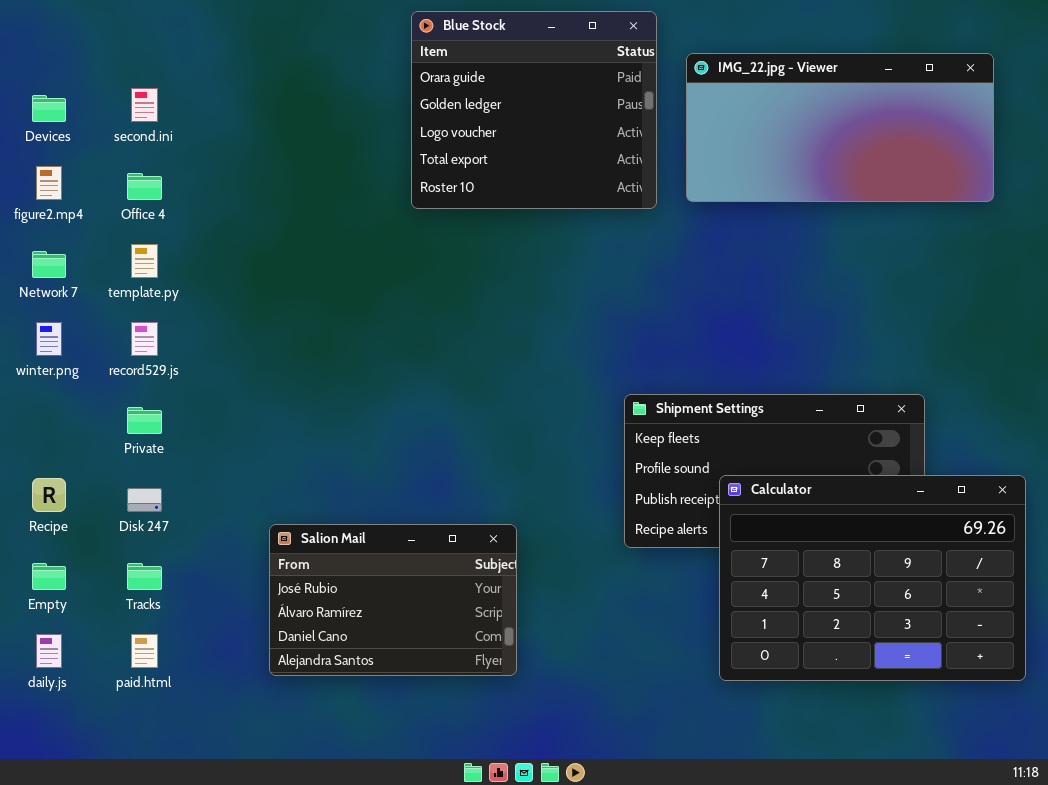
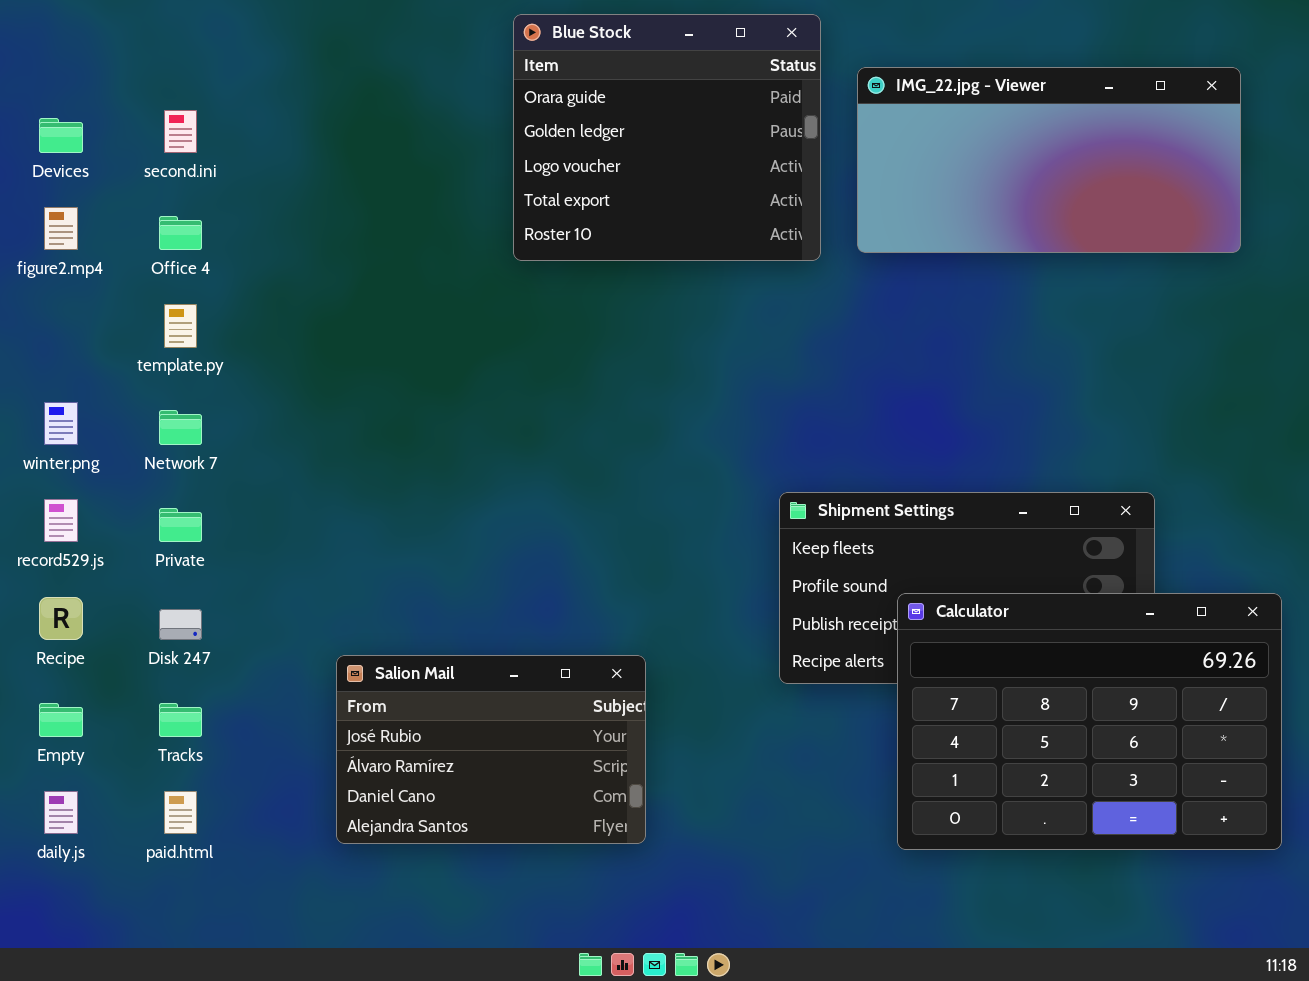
Network 7: [32,251,66,278] -> [159,410,202,445], moved
record529.js: [131,322,158,356] -> [44,499,78,542], moved

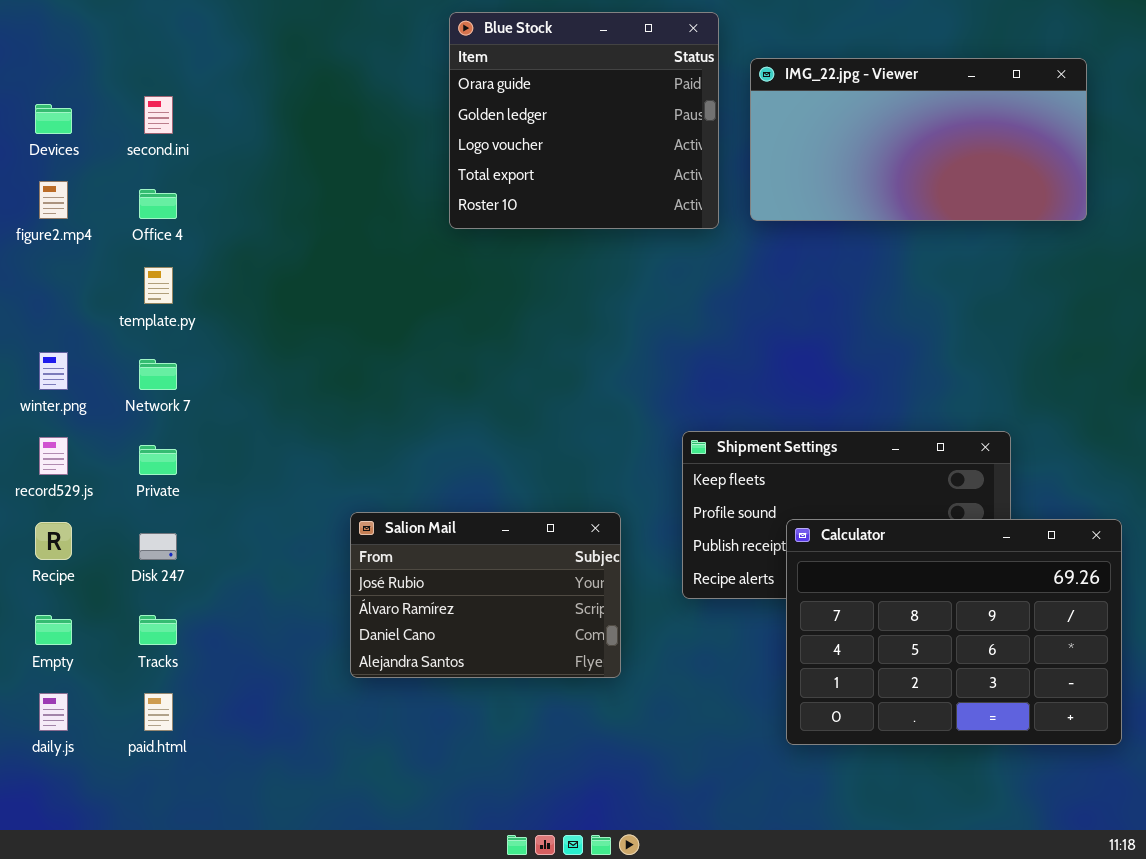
Salion Mail: [336,655,646,844] -> [350,512,621,678], moved

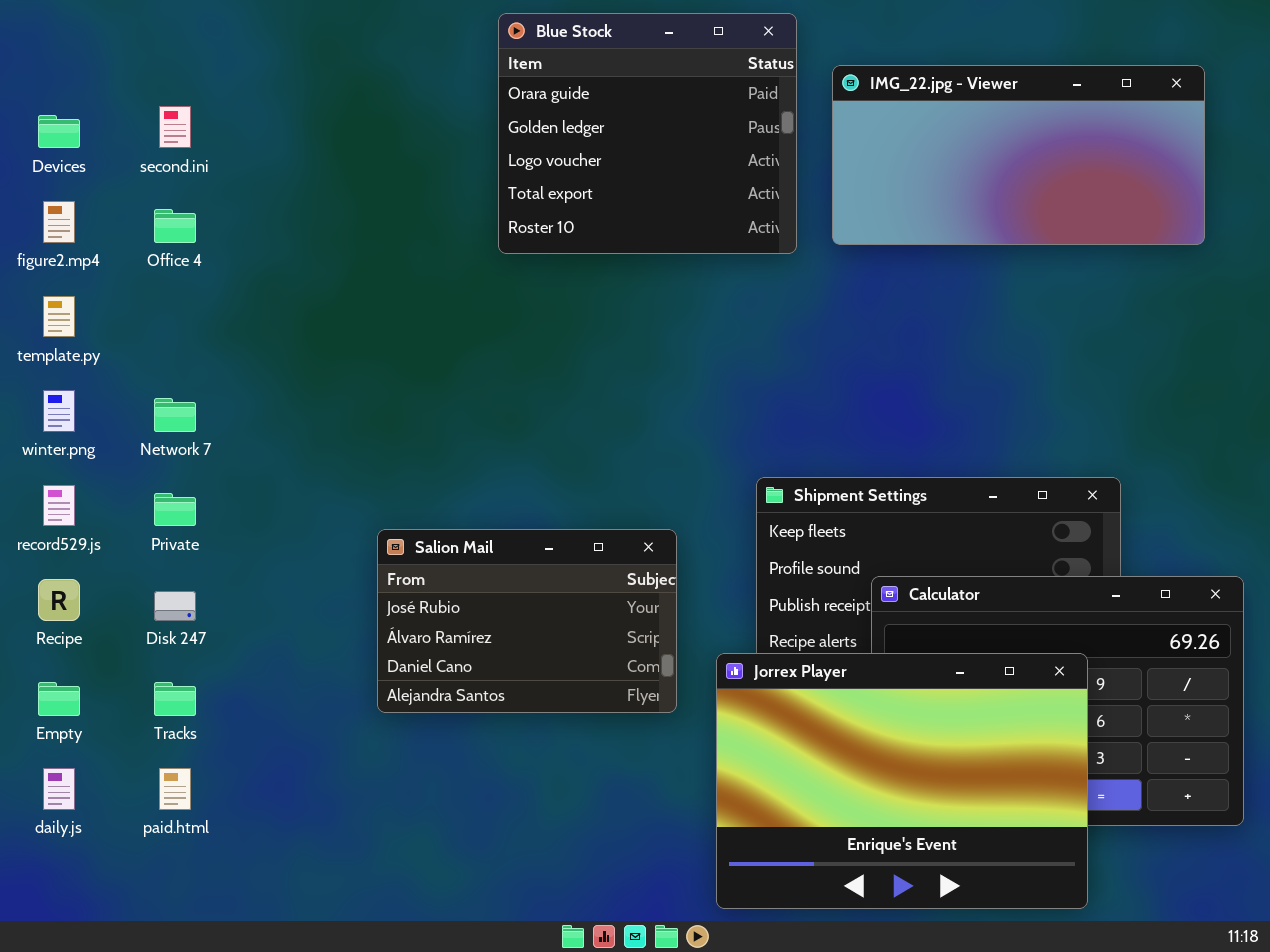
template.py: [144,267,173,304] -> [43,296,75,337], moved
Salion Mail: [350,512,621,678] -> [377,529,677,713], moved
Jorrex Player: none -> [716,653,1088,909], opened

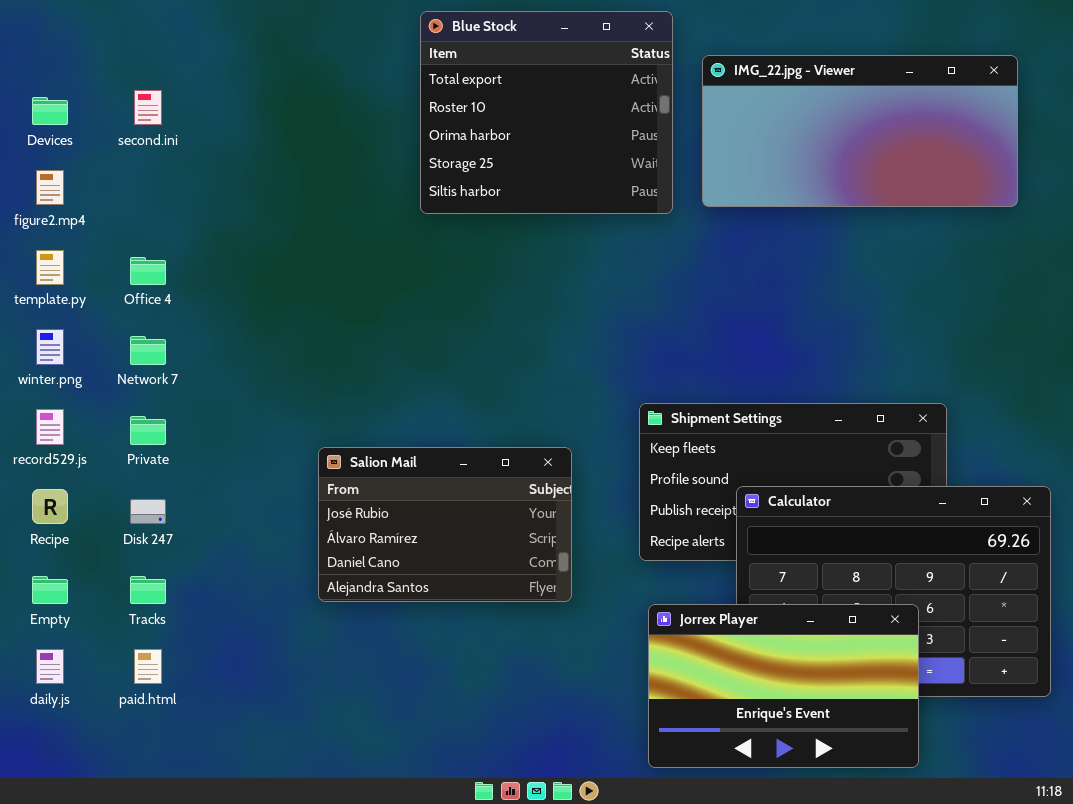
Blue Stock: [498,13,797,254] -> [420,11,673,214], scrolled down 3 rows
Office 4: [154,209,196,243] -> [130,257,166,285], moved
Jorrex Player: [716,653,1088,909] -> [648,604,919,768], resized

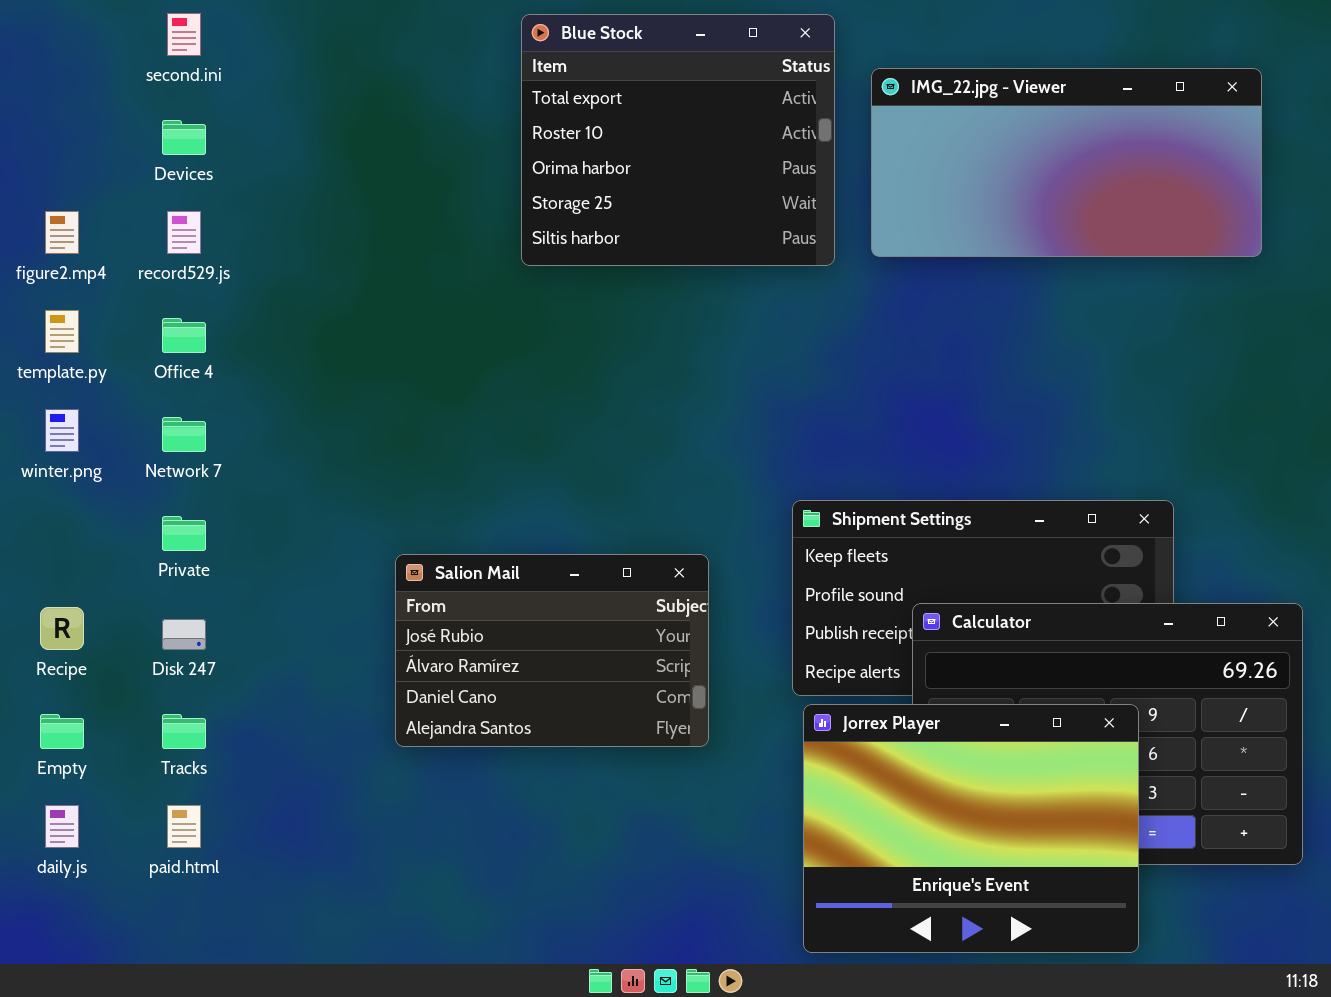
second.ini: [134,90,162,125] -> [167,13,201,56], moved
Devices: [32,97,68,125] -> [162,120,206,155], moved
record529.js: [36,409,64,445] -> [167,211,201,254], moved
Jorrex Player: [648,604,919,768] -> [803,704,1139,953], resized

